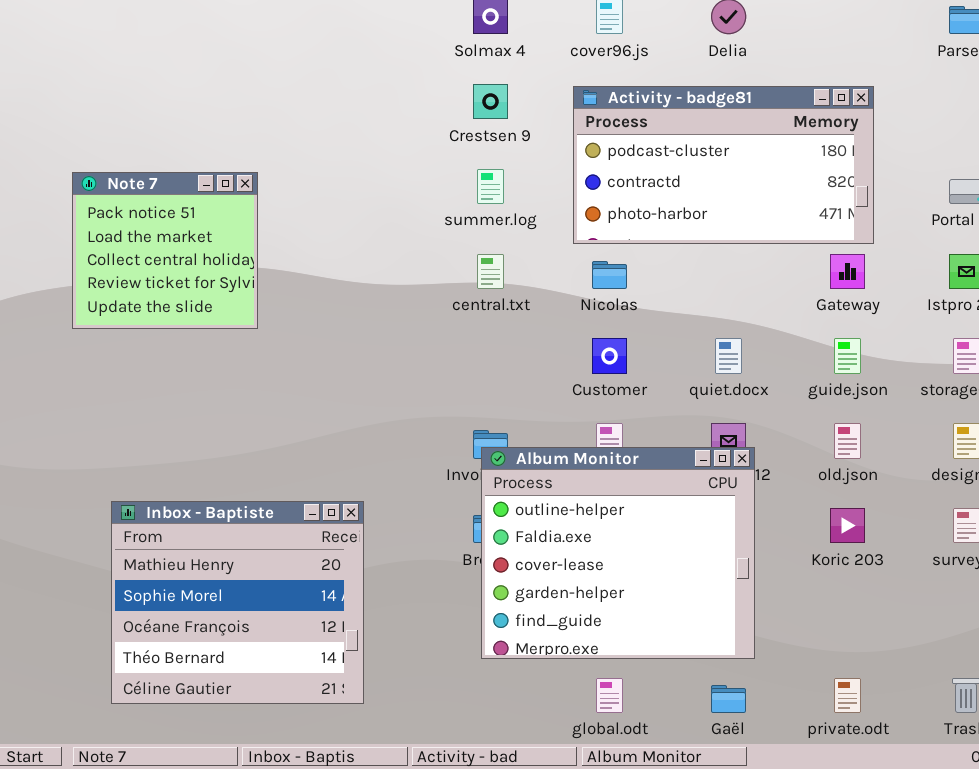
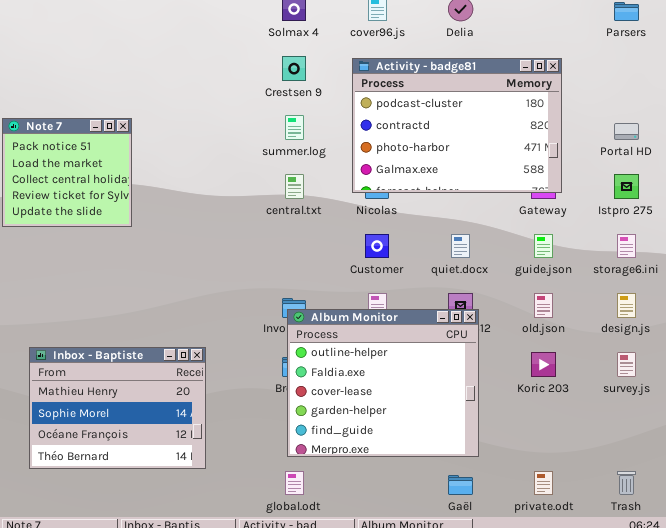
Activity - badge81: [573,86,874,244] -> [352,58,562,193], resized
Inbox - Baptiste: [111,501,364,704] -> [29,347,206,469], resized
global.odt: [596,678,623,713] -> [285,471,304,495], moved

